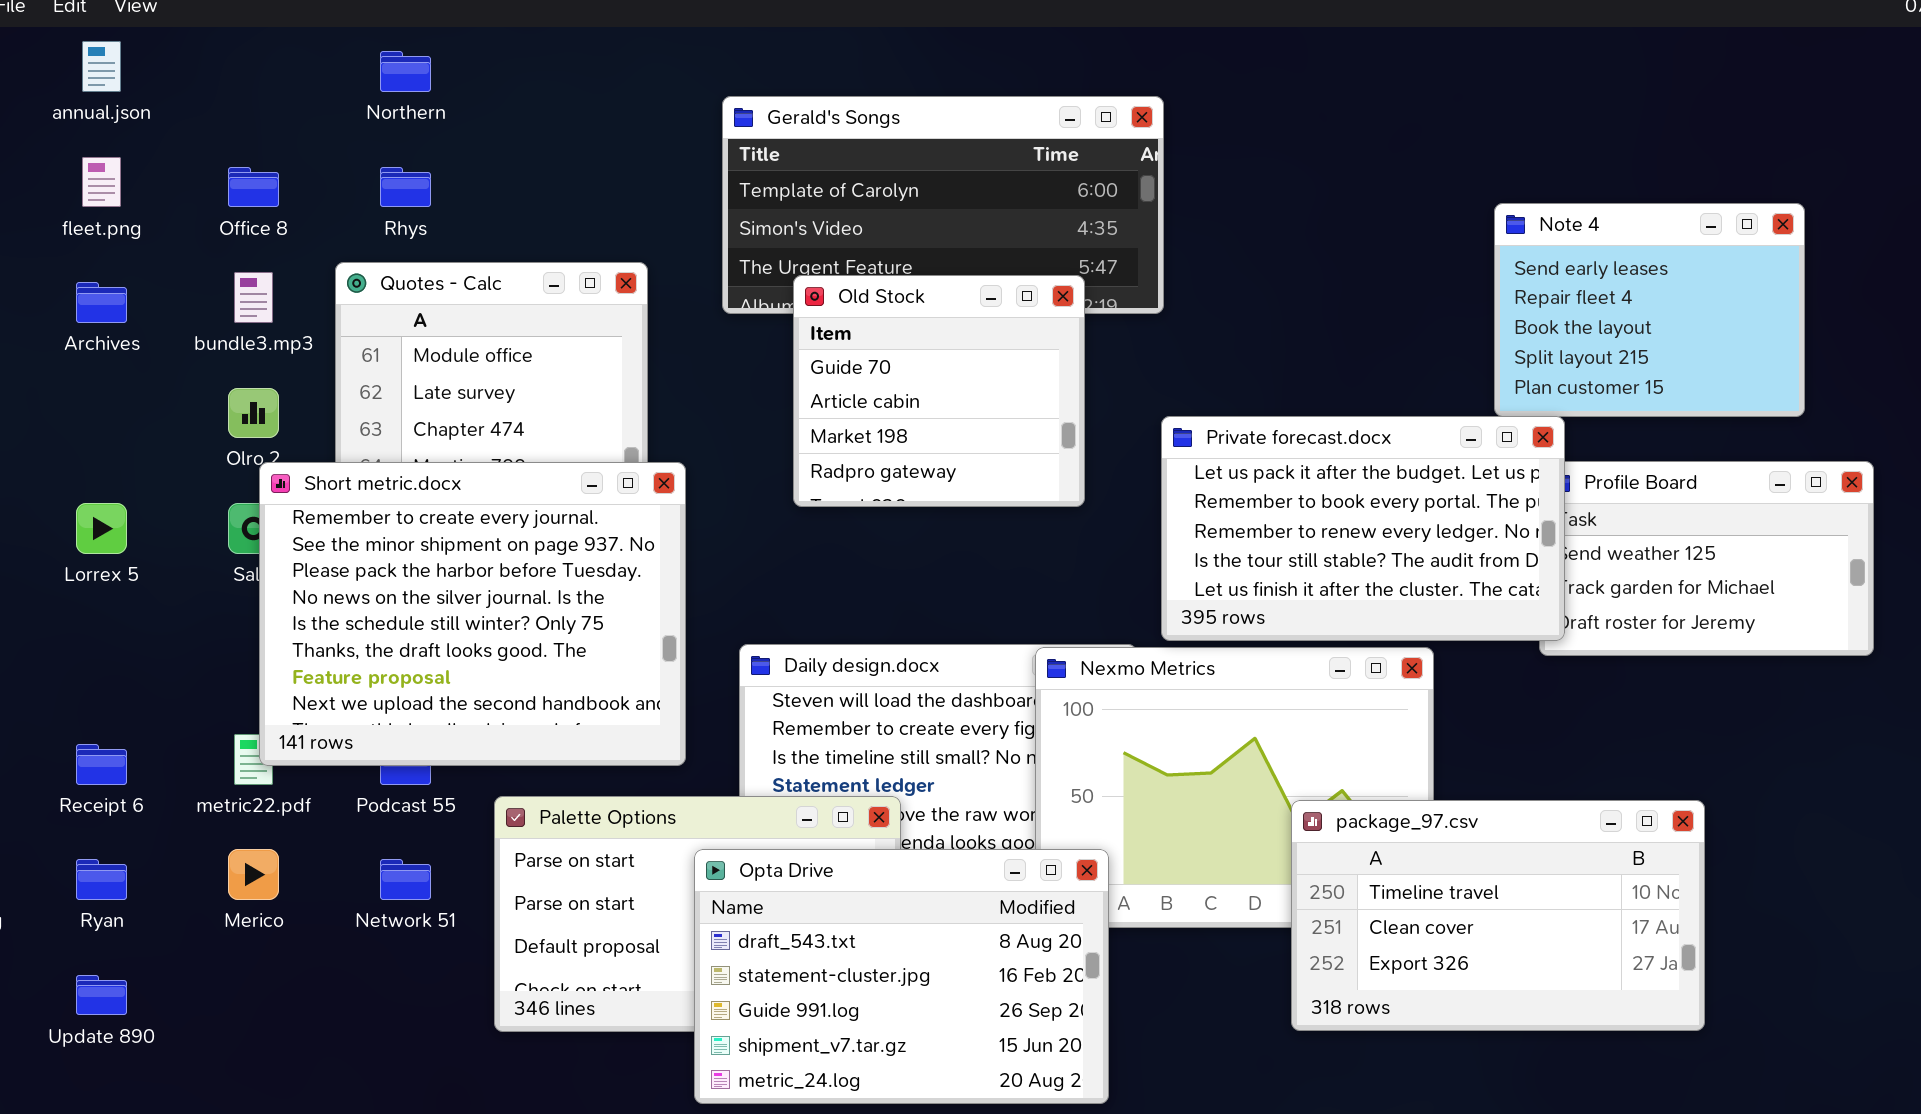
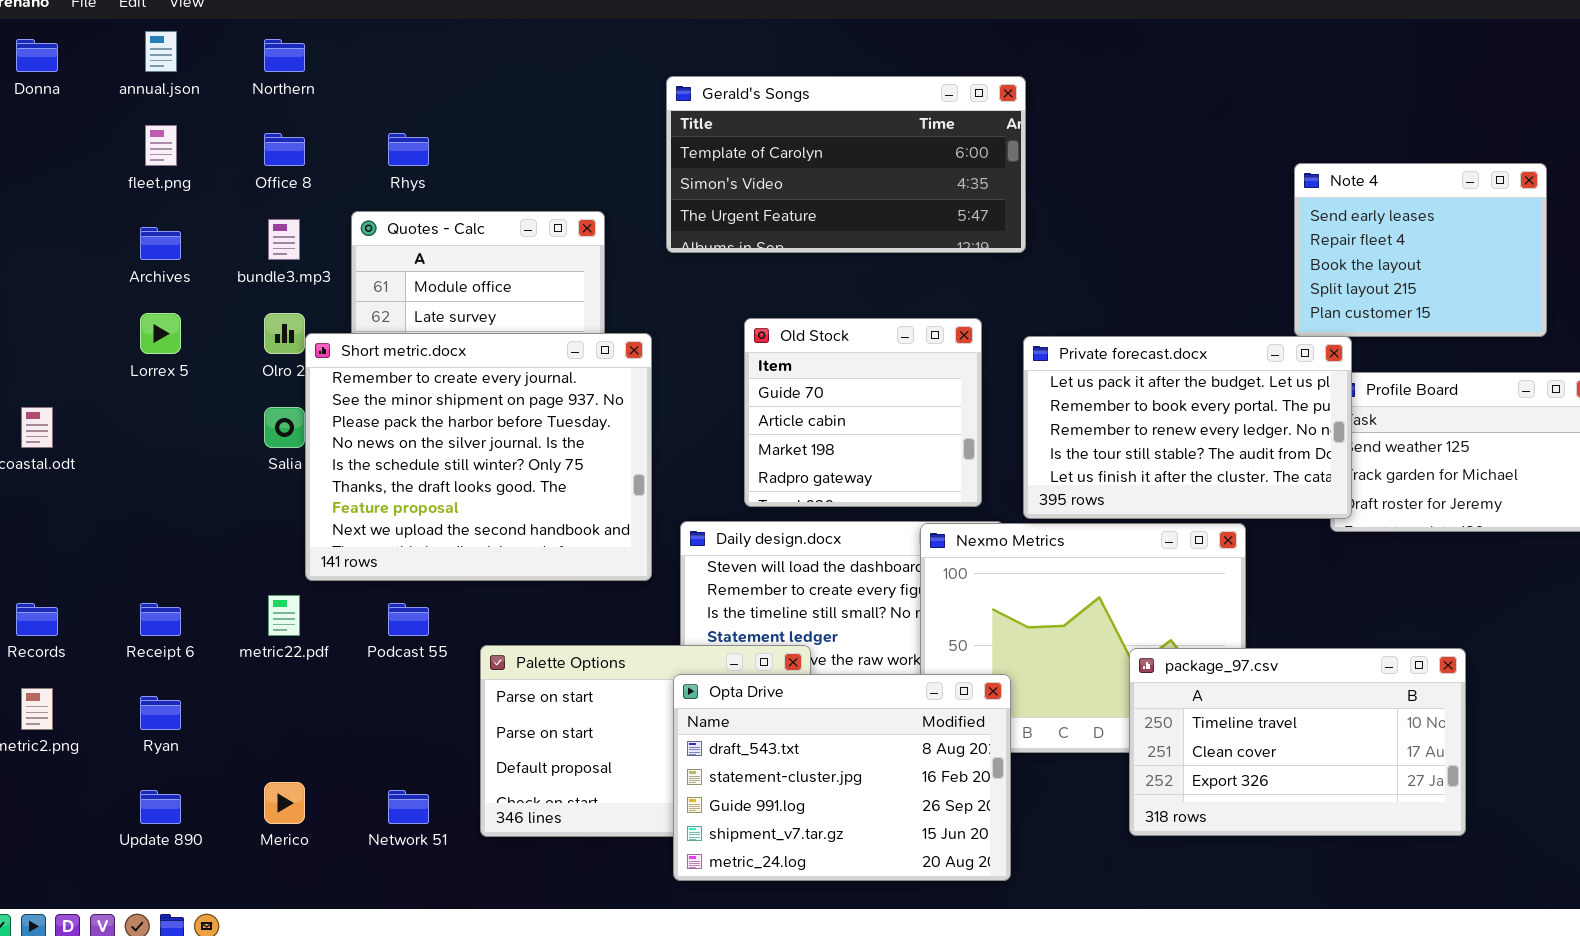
Northern: [380,51,431,92] -> [264,39,305,72], moved
Old Stock: [793,275,1085,507] -> [744,318,982,507], moved
Short metric.docx: [259,462,686,766] -> [305,333,652,581], moved
Lorrex 5: [76,503,127,554] -> [140,313,181,354], moved
Merico: [228,849,279,900] -> [264,782,305,824], moved
Opta Drive: [694,849,1109,1104] -> [673,674,1011,881], moved
Network 51: [380,859,431,900] -> [388,790,429,824], moved

